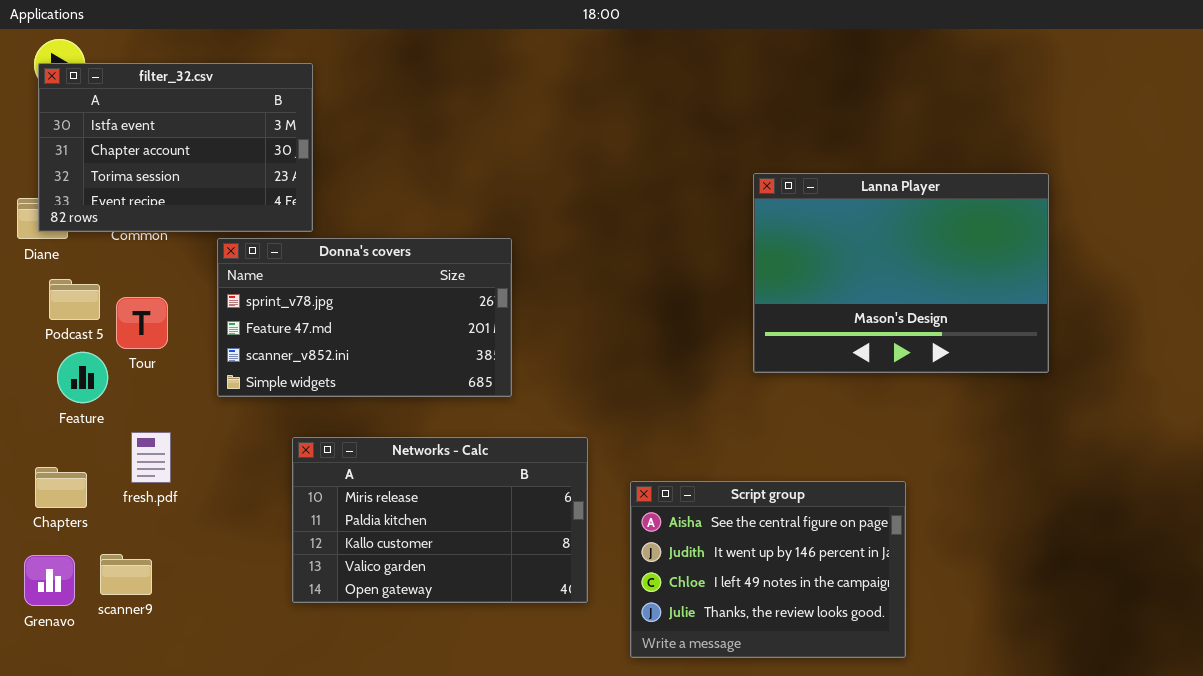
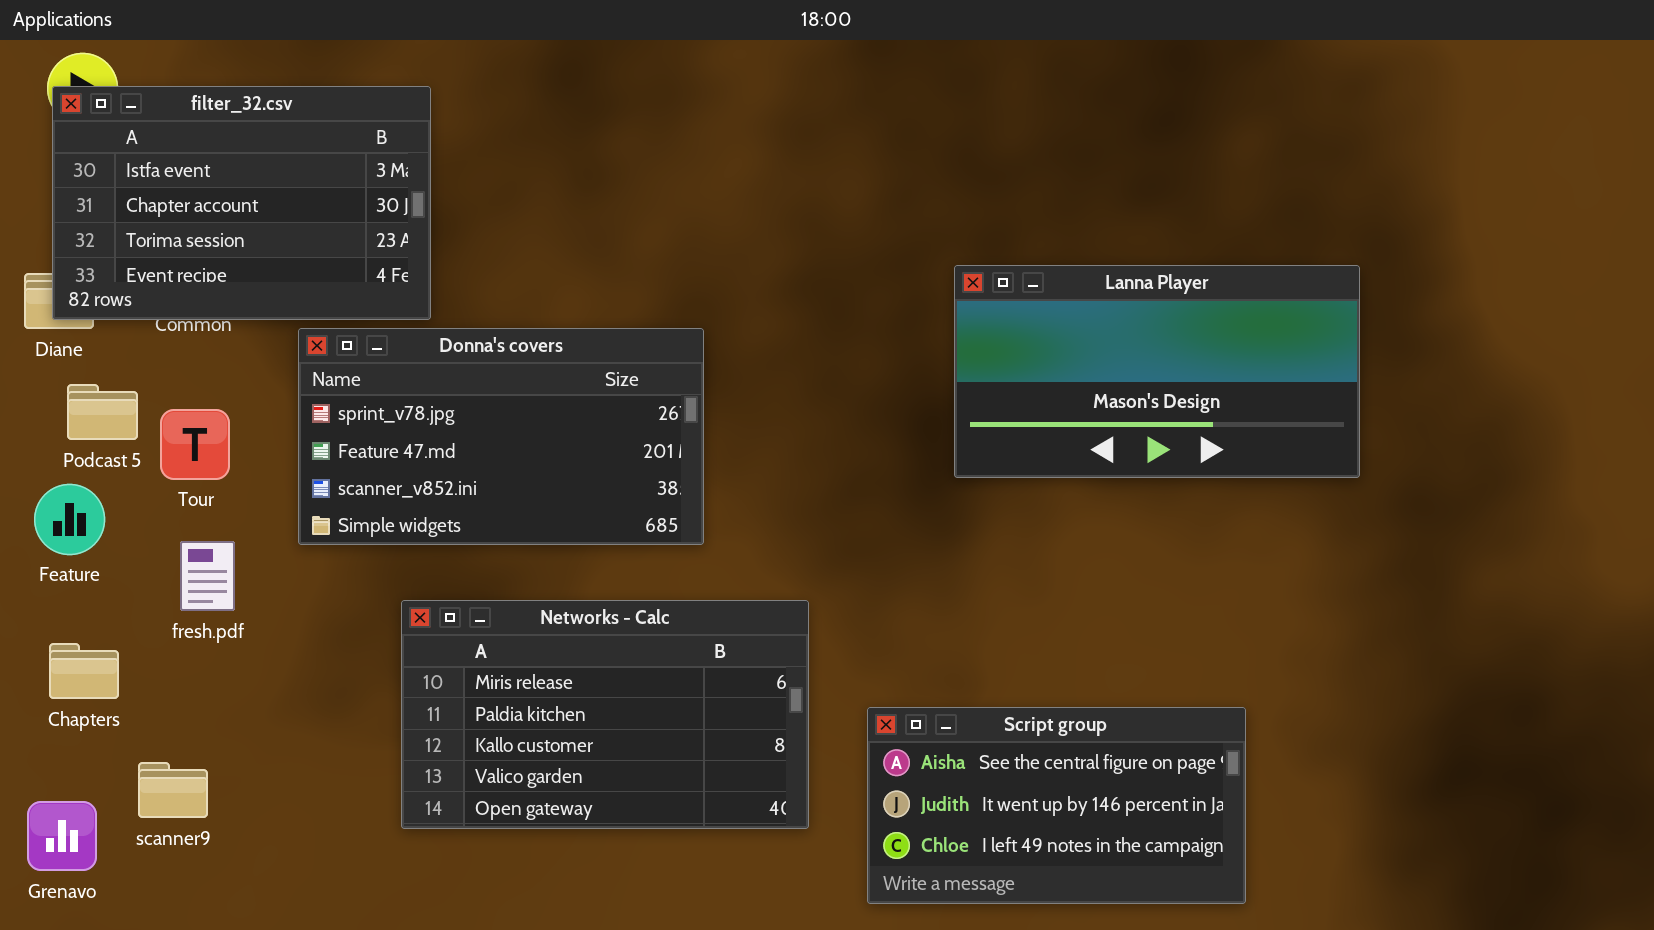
Lanna Player: [753,173,1049,373] -> [954,265,1360,478], moved, resized
Feature: [57,352,108,403] -> [34,484,105,555], moved
fresh.pdf: [131,432,171,483] -> [180,541,235,611], moved
Script group: [630,481,906,658] -> [867,707,1246,904], resized
Grenavo: [24,555,75,606] -> [27,801,97,871], moved

